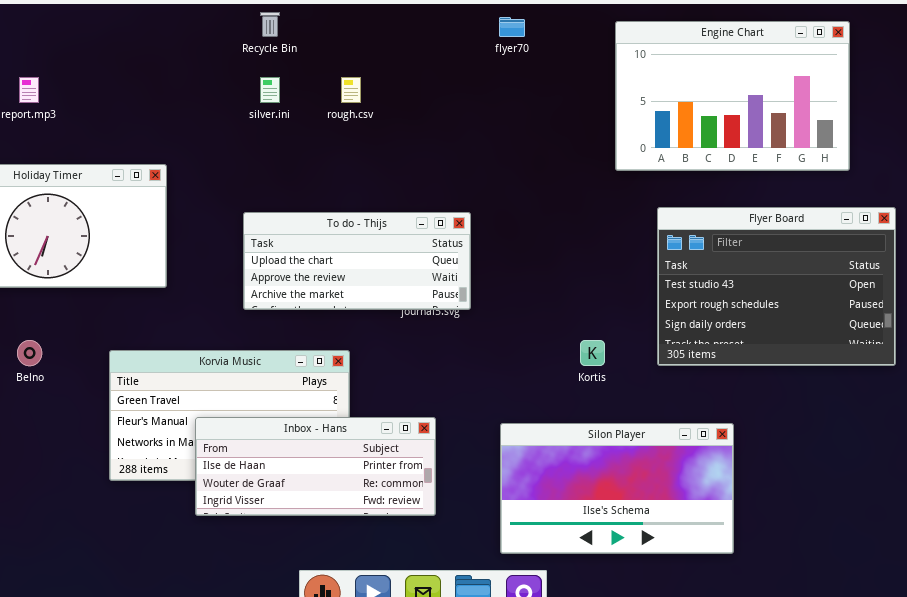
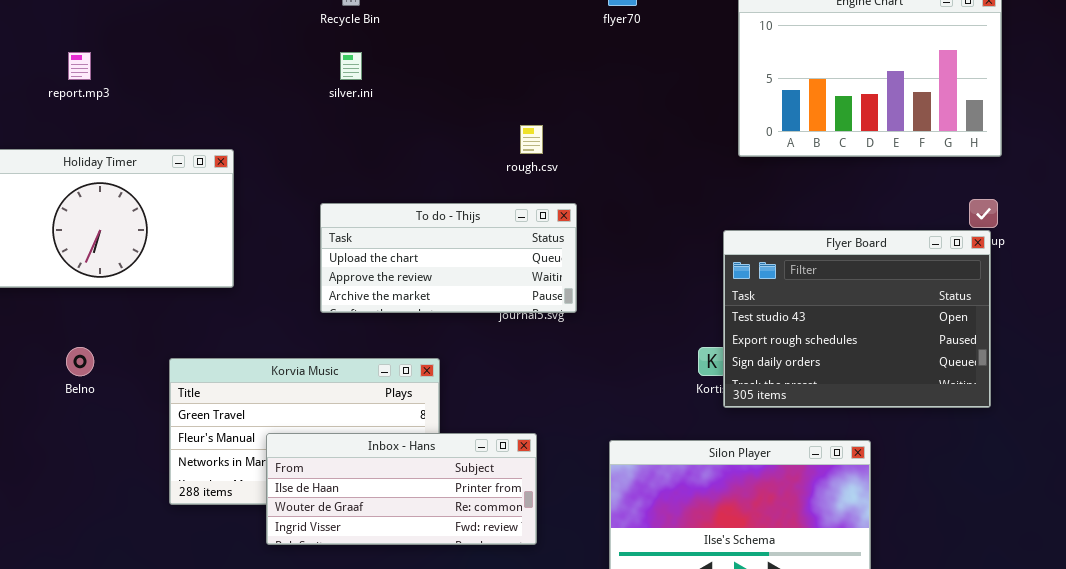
rough.csv: [341,77,361,103] -> [520,125,543,154], moved
Flyer Board: [657,207,896,366] -> [723,230,991,408], moved

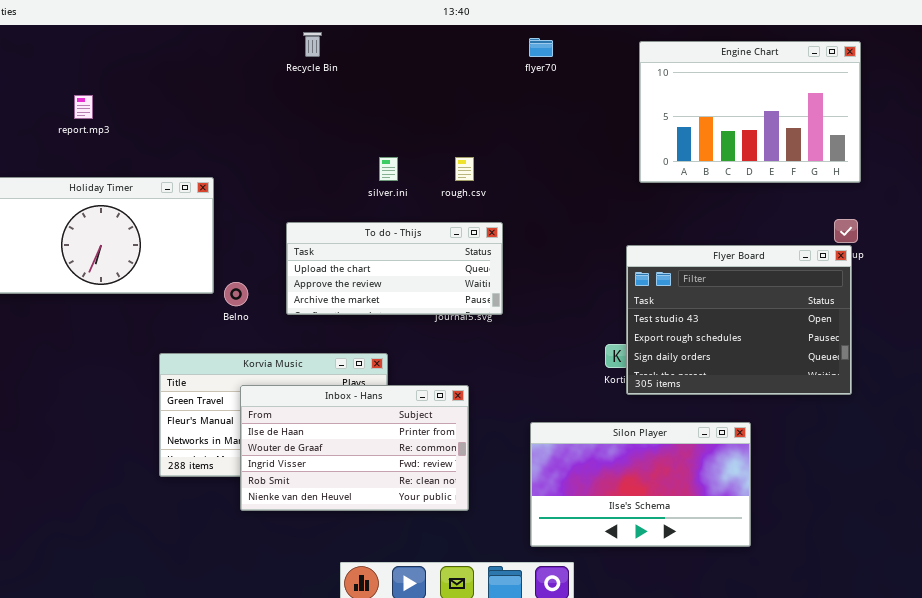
silver.ini: [340,52,362,80] -> [379,157,398,181], moved
Belno: [66,347,94,376] -> [224,282,248,306], moved
Inbox - Hans: [266,433,537,545] -> [240,385,469,511], resized

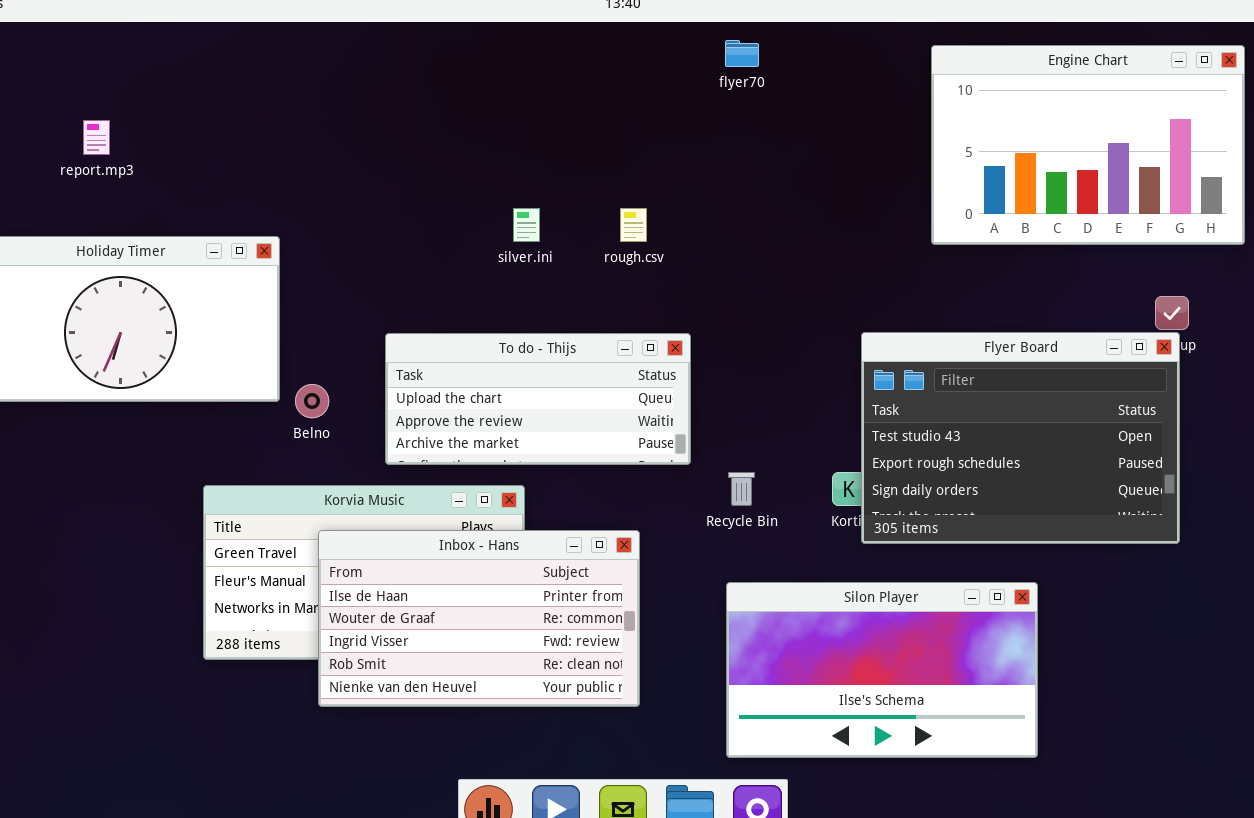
Recycle Bin: [303,32,322,57] -> [728,472,755,506], moved
Engine Chart: [639,41,861,183] -> [931,45,1245,245], moved
To do - Thijs: [286,222,503,315] -> [385,333,691,465], moved

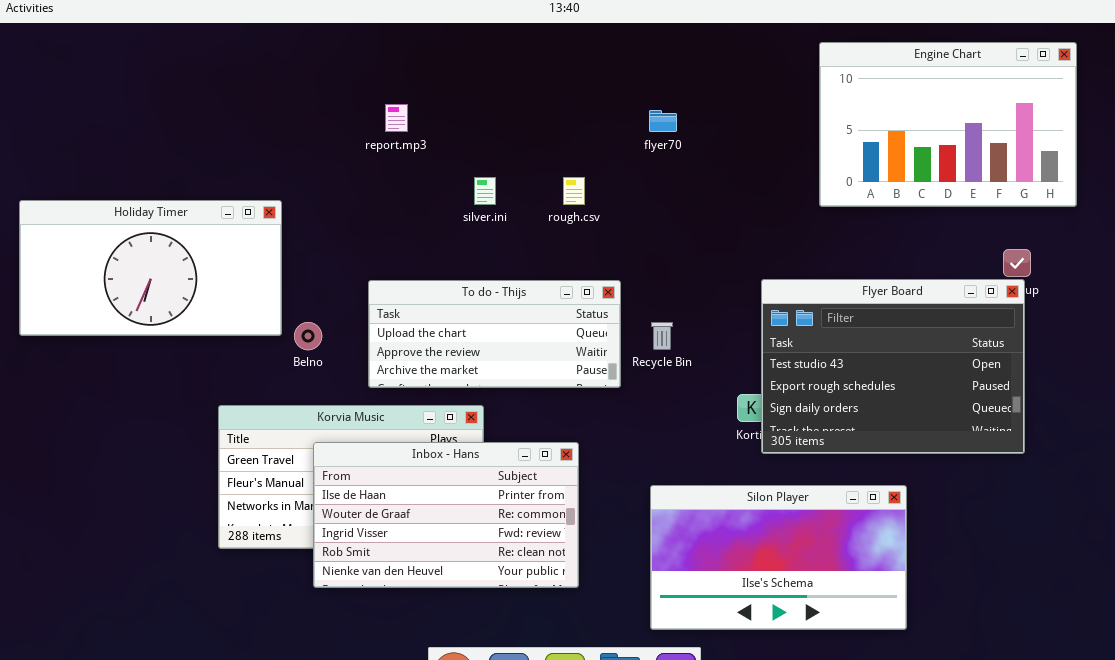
flyer70: [725,40,759,67] -> [649,110,677,132], moved
report.mp3: [83,120,110,155] -> [385,104,408,132], moved
Recycle Bin: [728,472,755,506] -> [651,322,673,350], moved

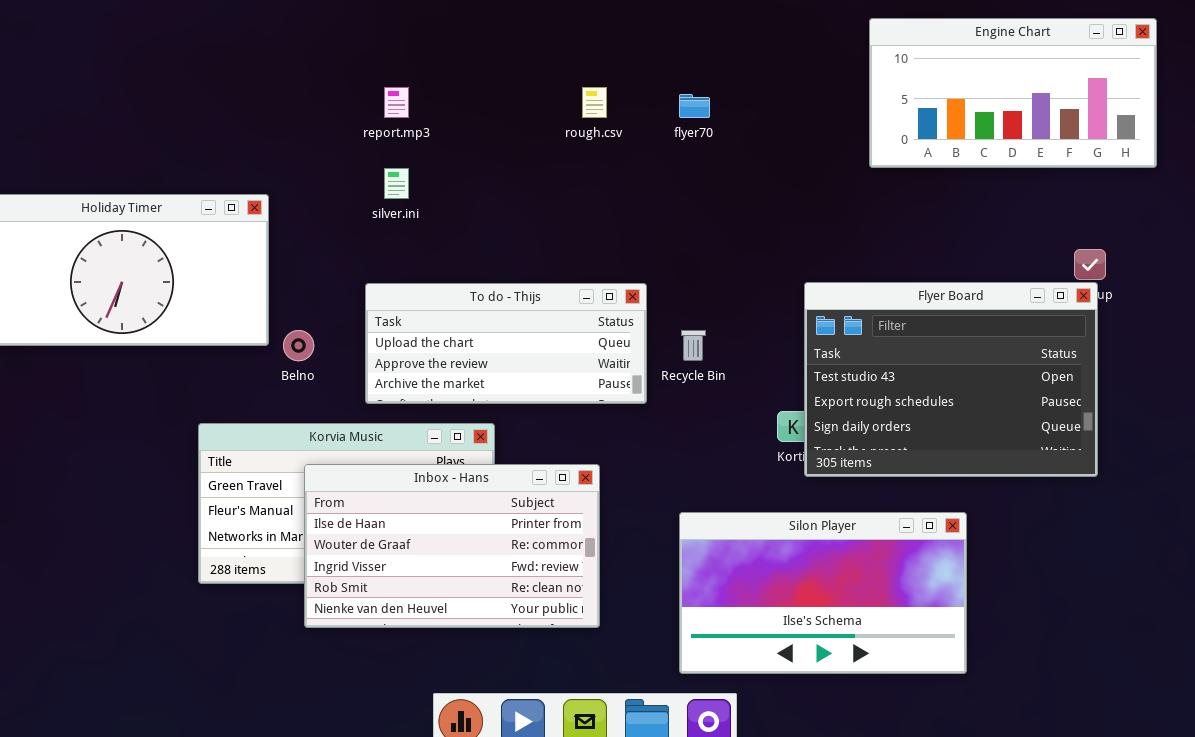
Engine Chart: [819,42,1077,207] -> [869,18,1157,168], resized
silver.ini: [474,177,496,205] -> [384,168,409,199], moved
rough.csv: [563,177,585,205] -> [582,87,607,118], moved

